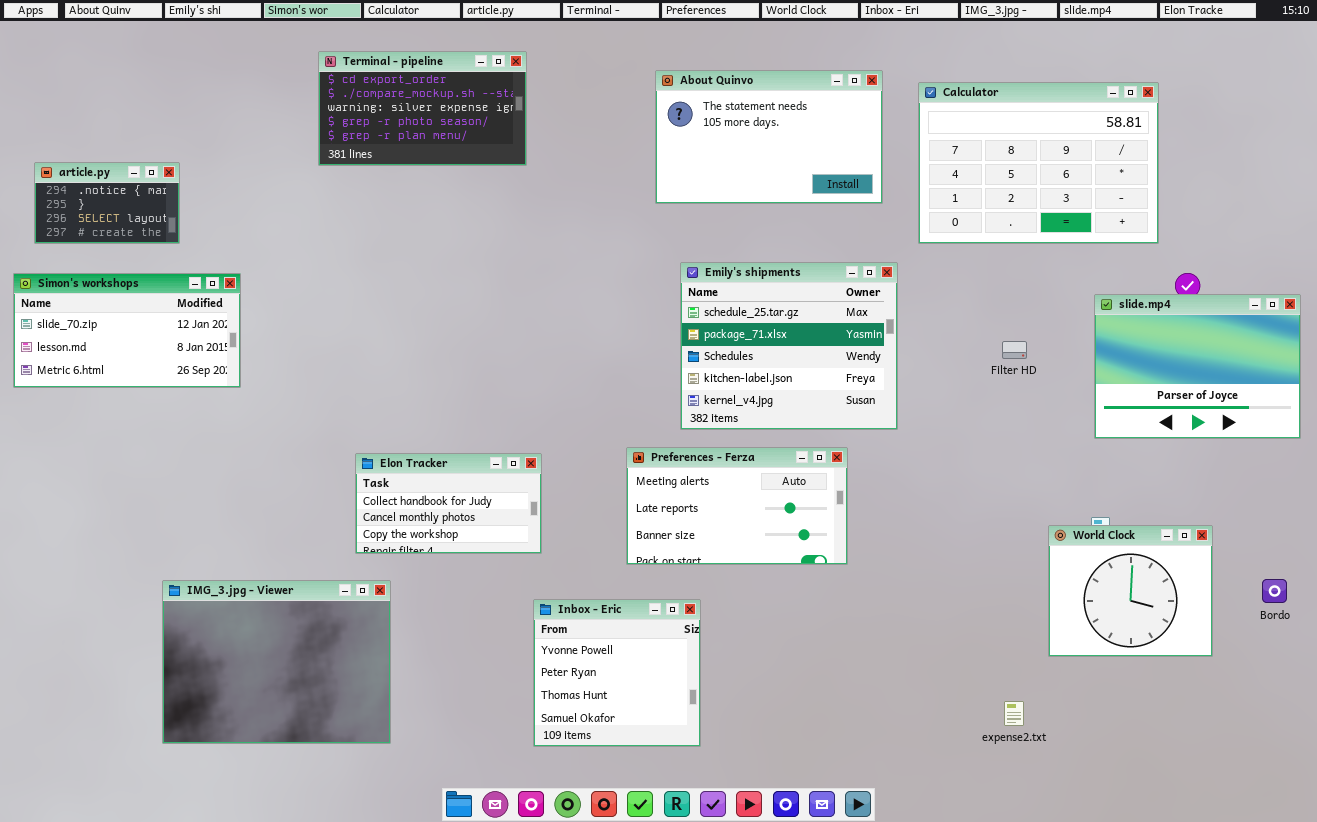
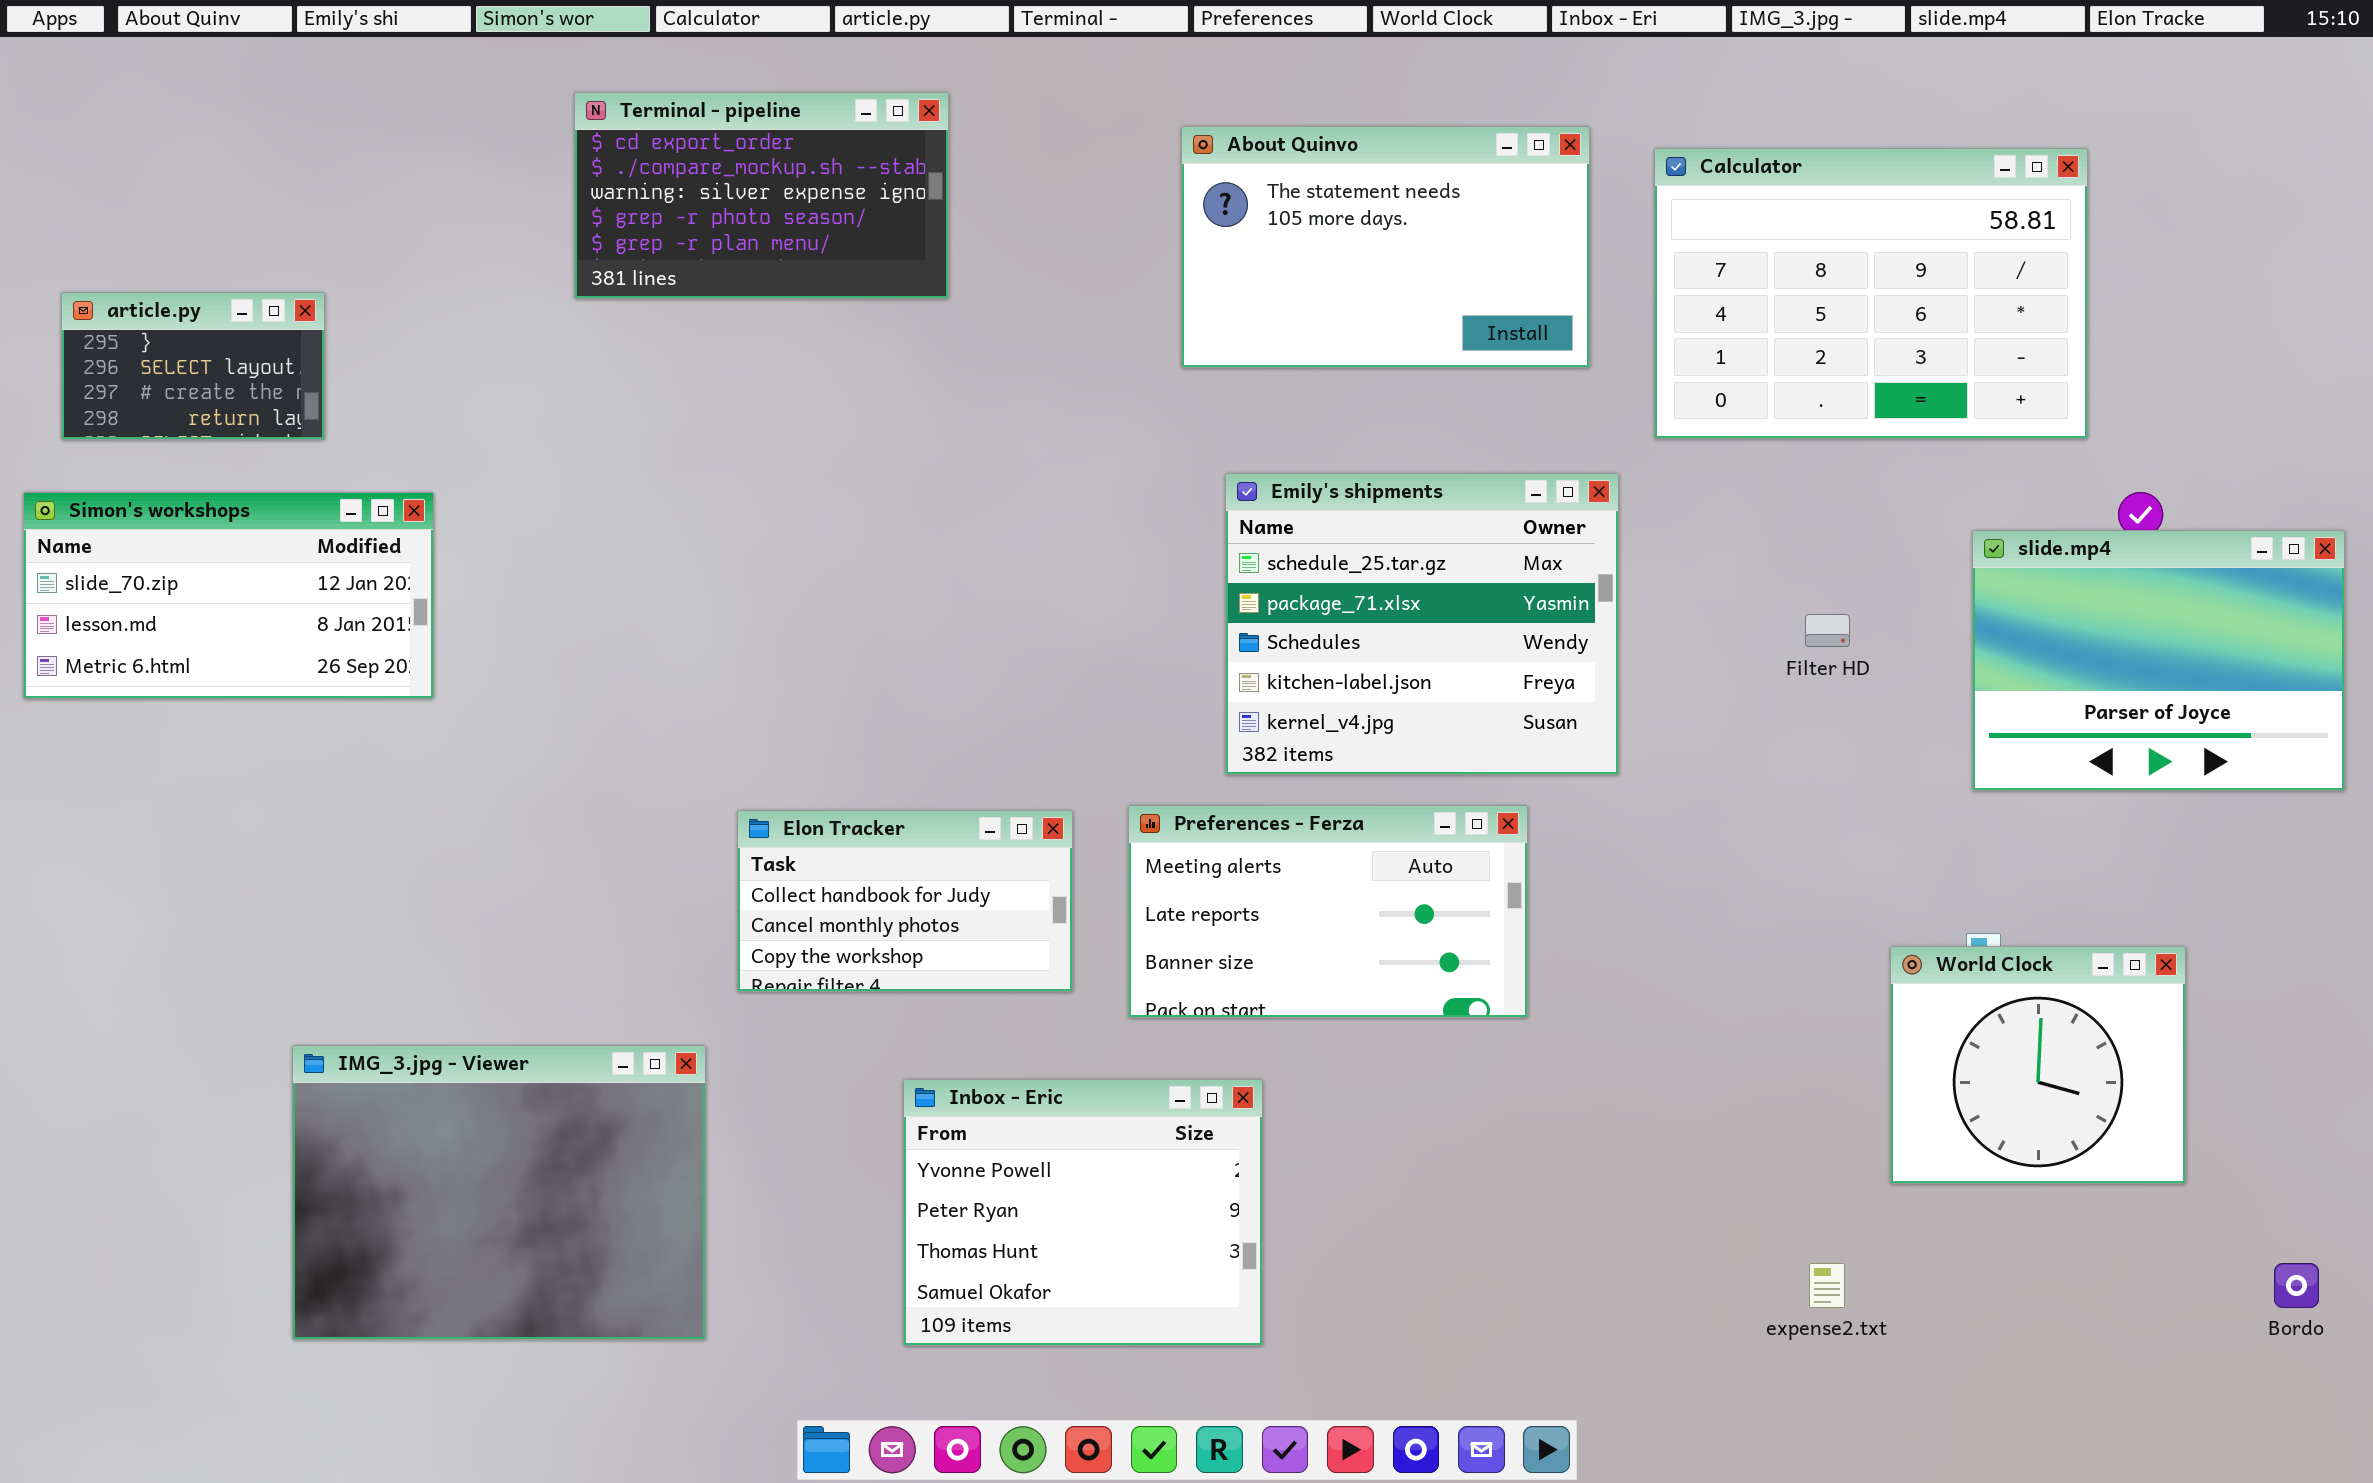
article.py: [34,162,180,244] -> [61,292,325,440], scrolled down 1 row
Elon Tracker: [355,453,542,554] -> [737,810,1073,992], moved
Bordo: [1262,579,1287,603] -> [2274,1263,2319,1308], moved
Inbox - Eric: [533,599,701,747] -> [903,1079,1263,1346], resized

